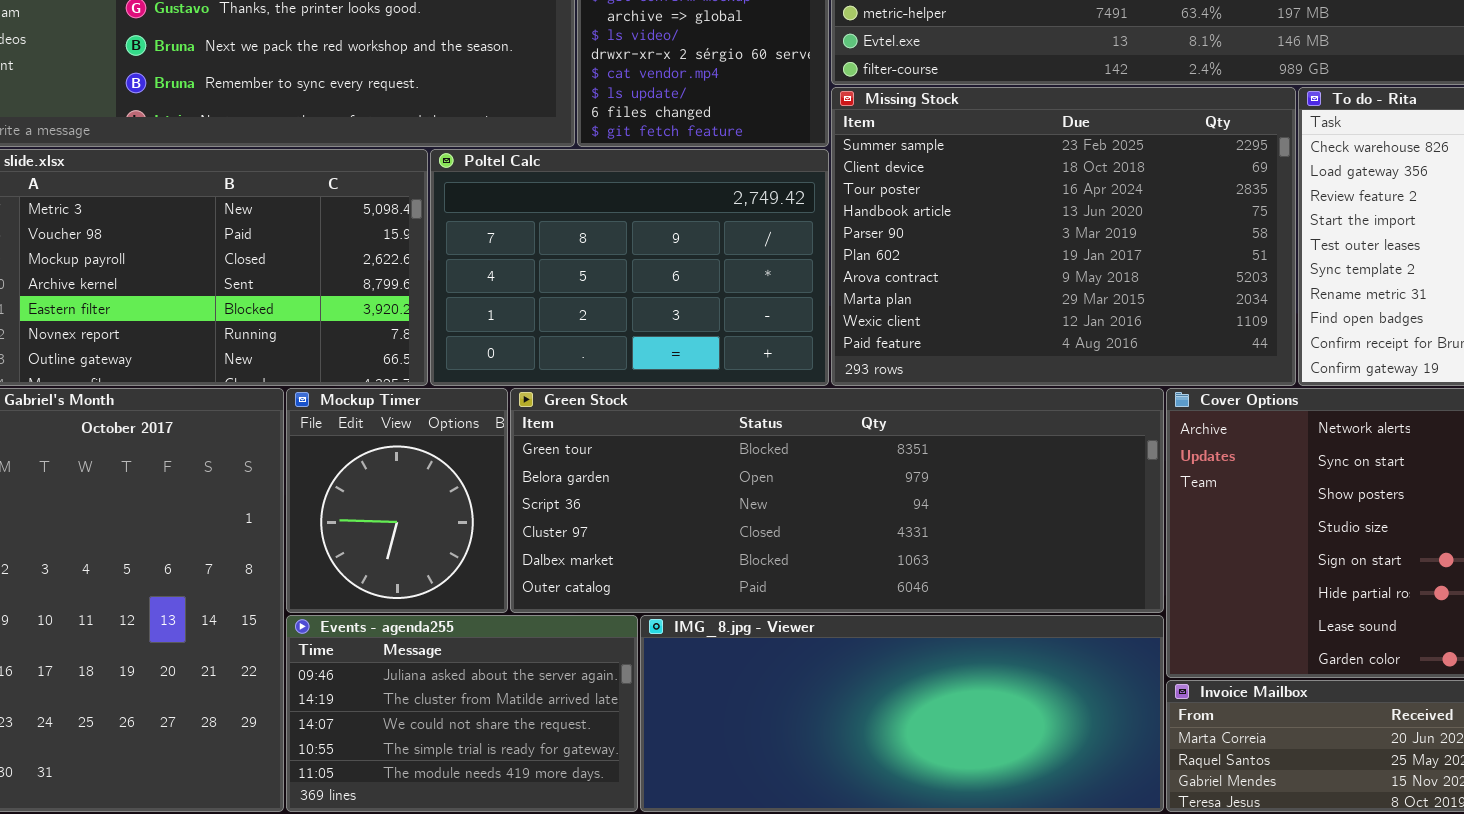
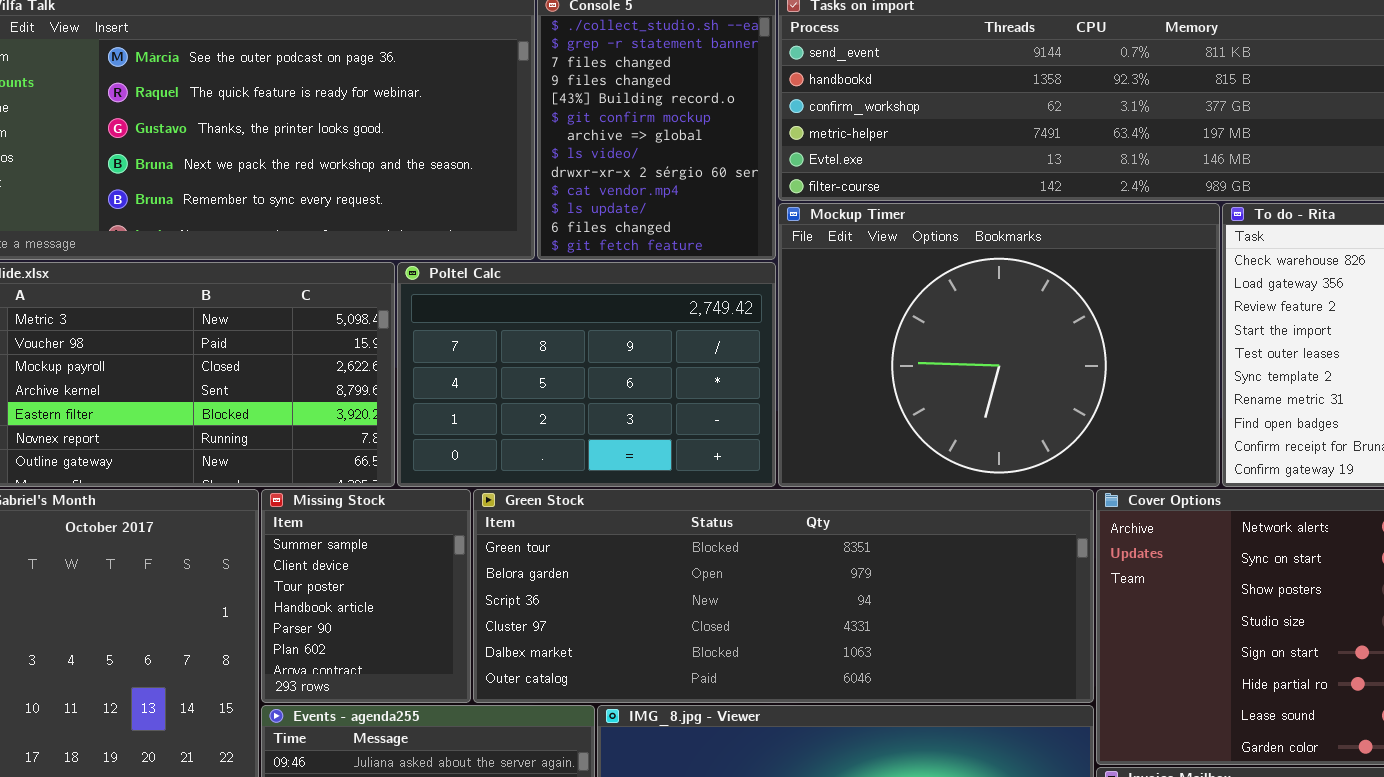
Missing Stock: [831,87,1296,386] -> [261,489,471,703], moved, resized
Mockup Timer: [286,388,508,613] -> [778,203,1220,487], moved, resized

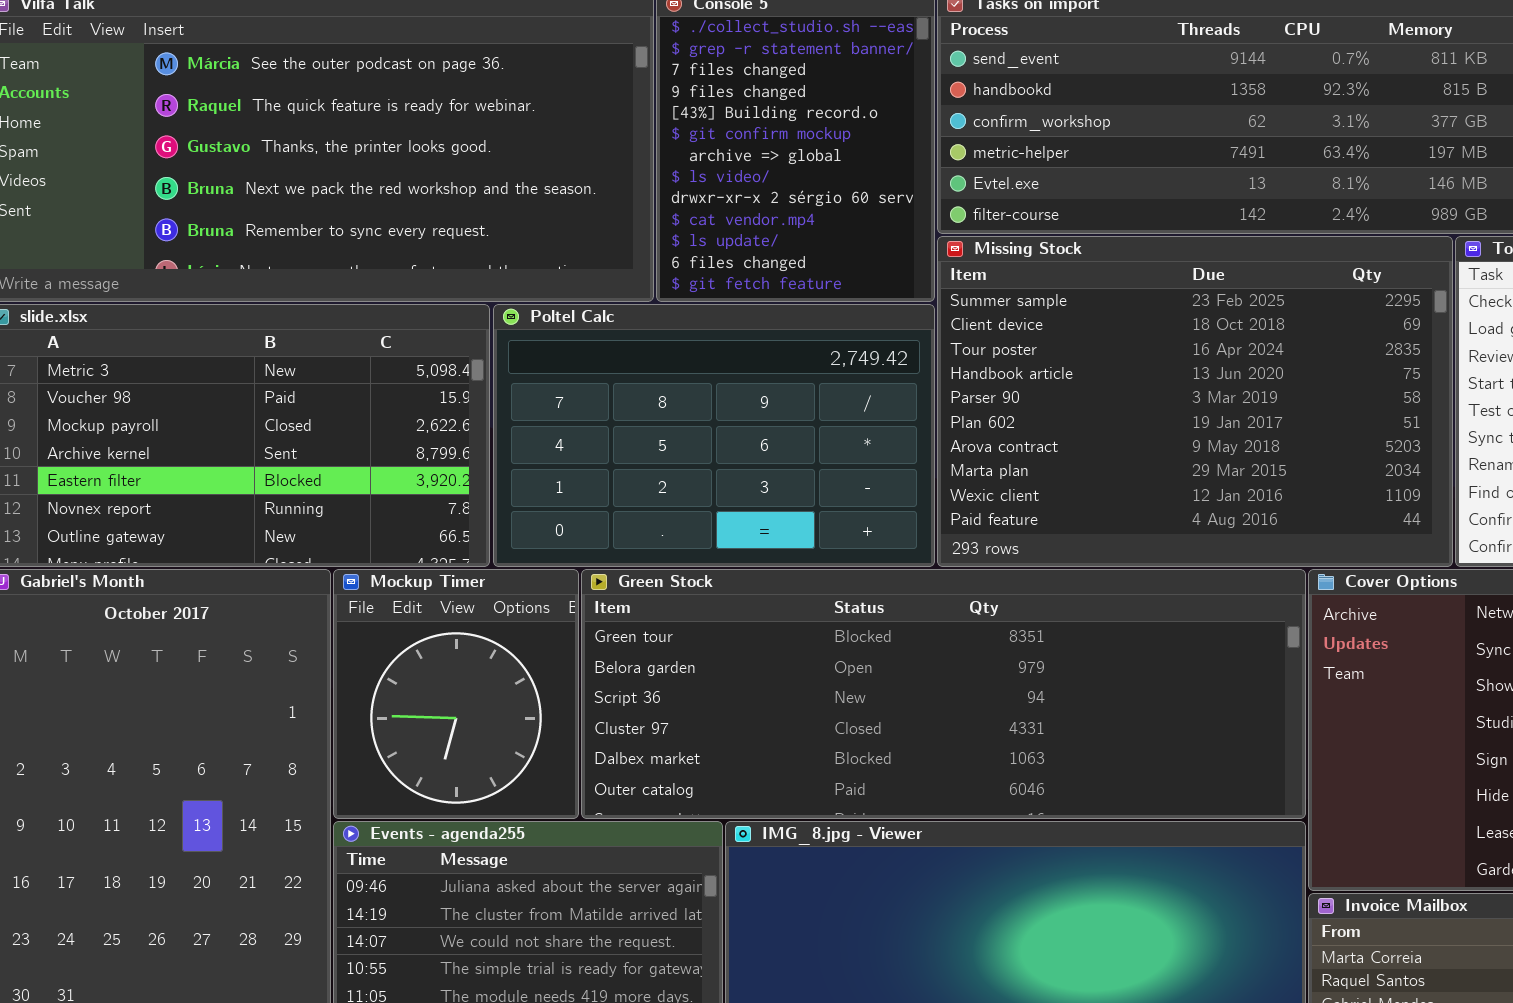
Mockup Timer: [778,203,1220,487] -> [333,569,579,819], moved, resized
Missing Stock: [261,489,471,703] -> [937,236,1453,567], moved, resized

